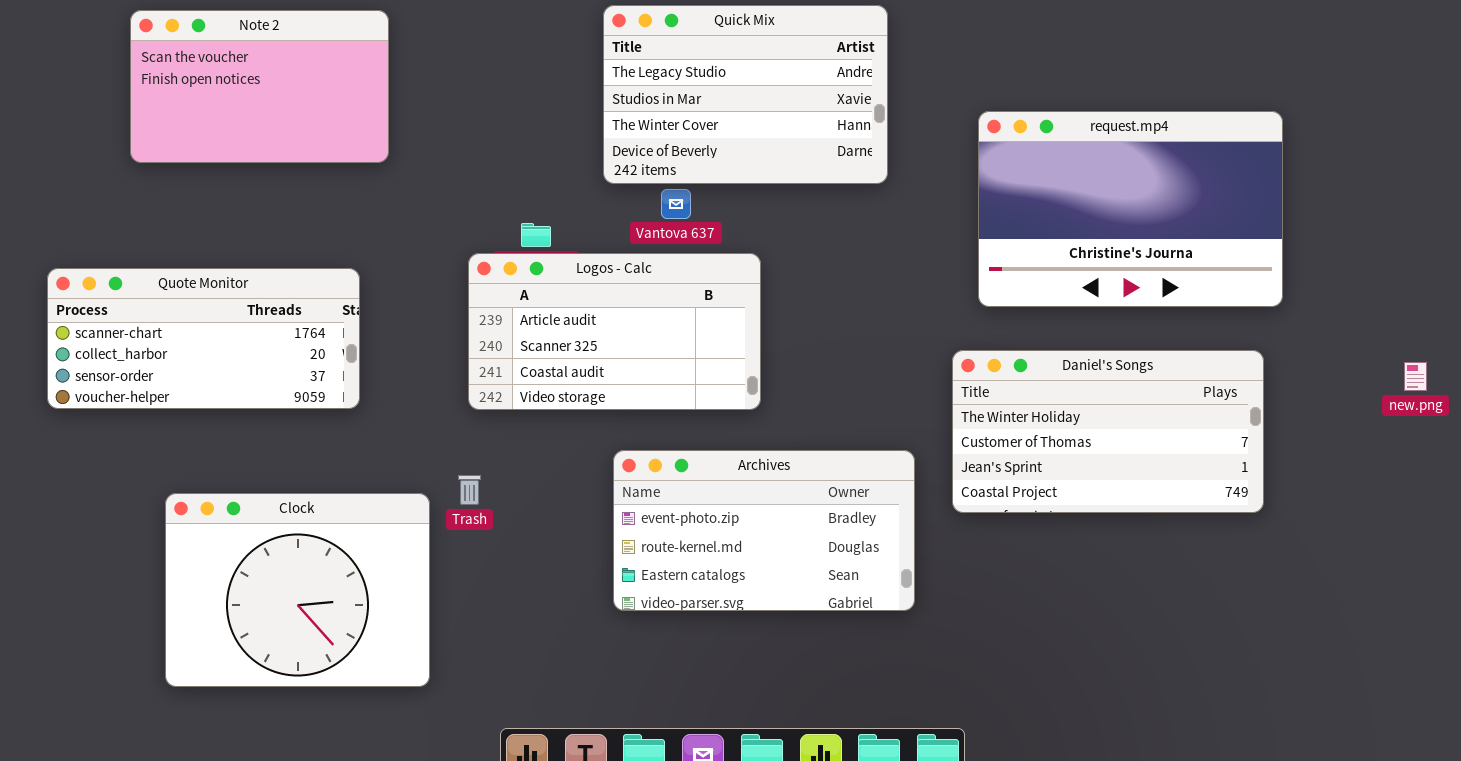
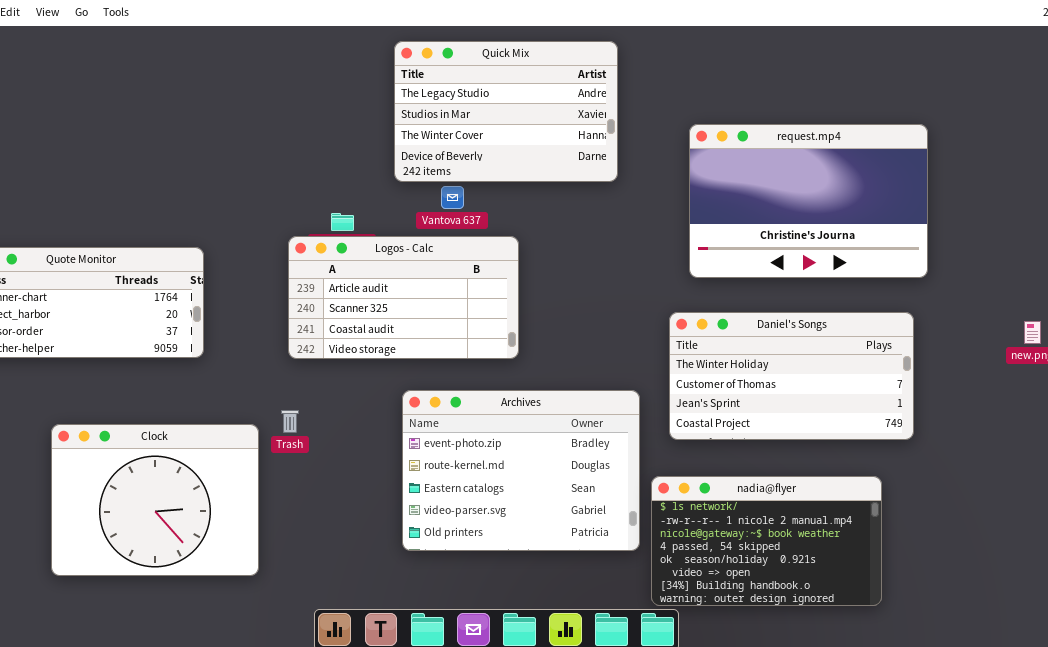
Note 2: [130,10,389,163] -> none, closed
Archives: [613,450,915,611] -> [402,390,640,551], resized
nadia@flyer: none -> [651,476,882,606], opened

